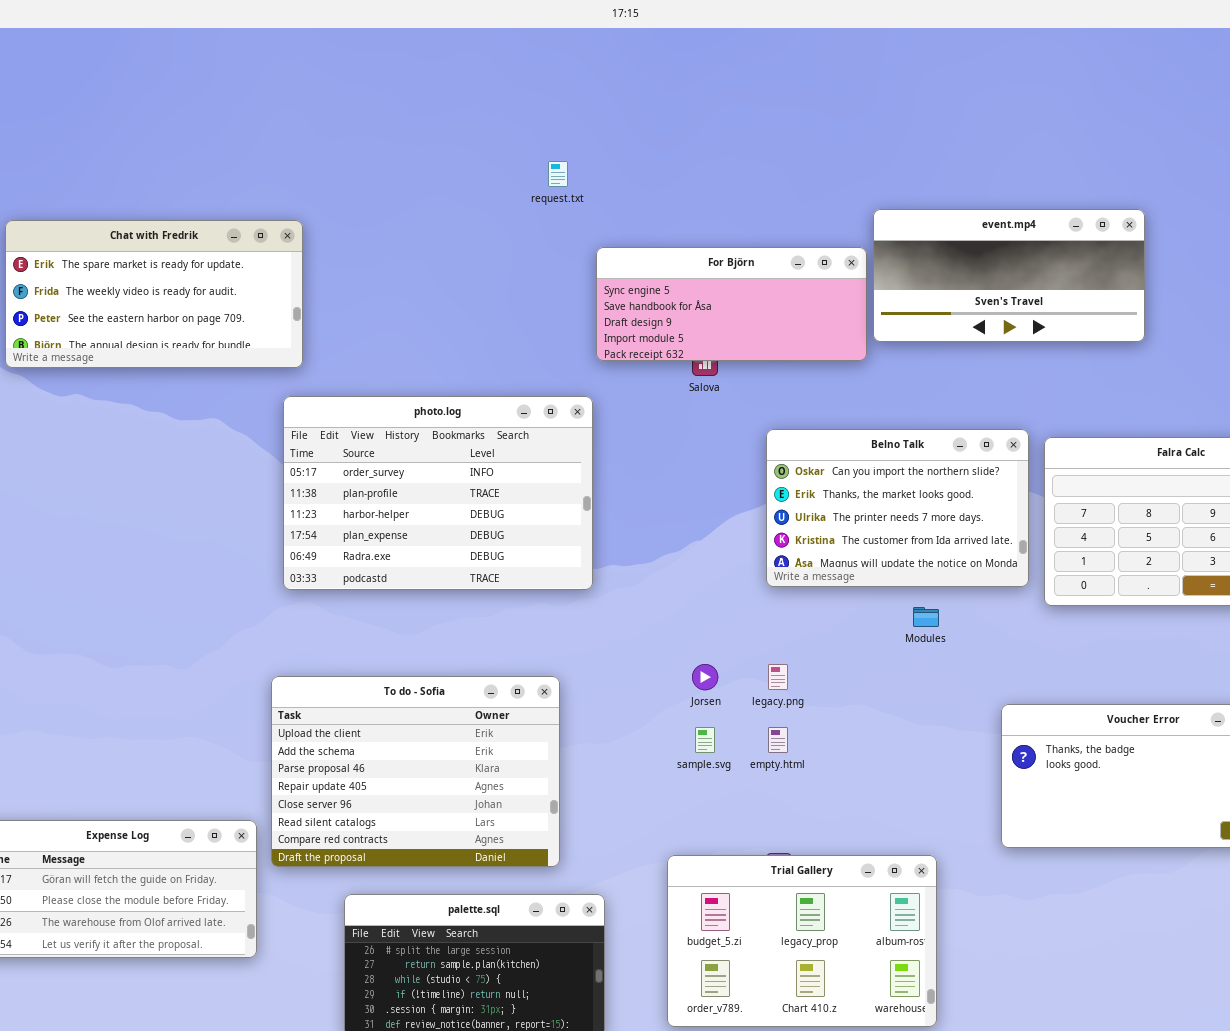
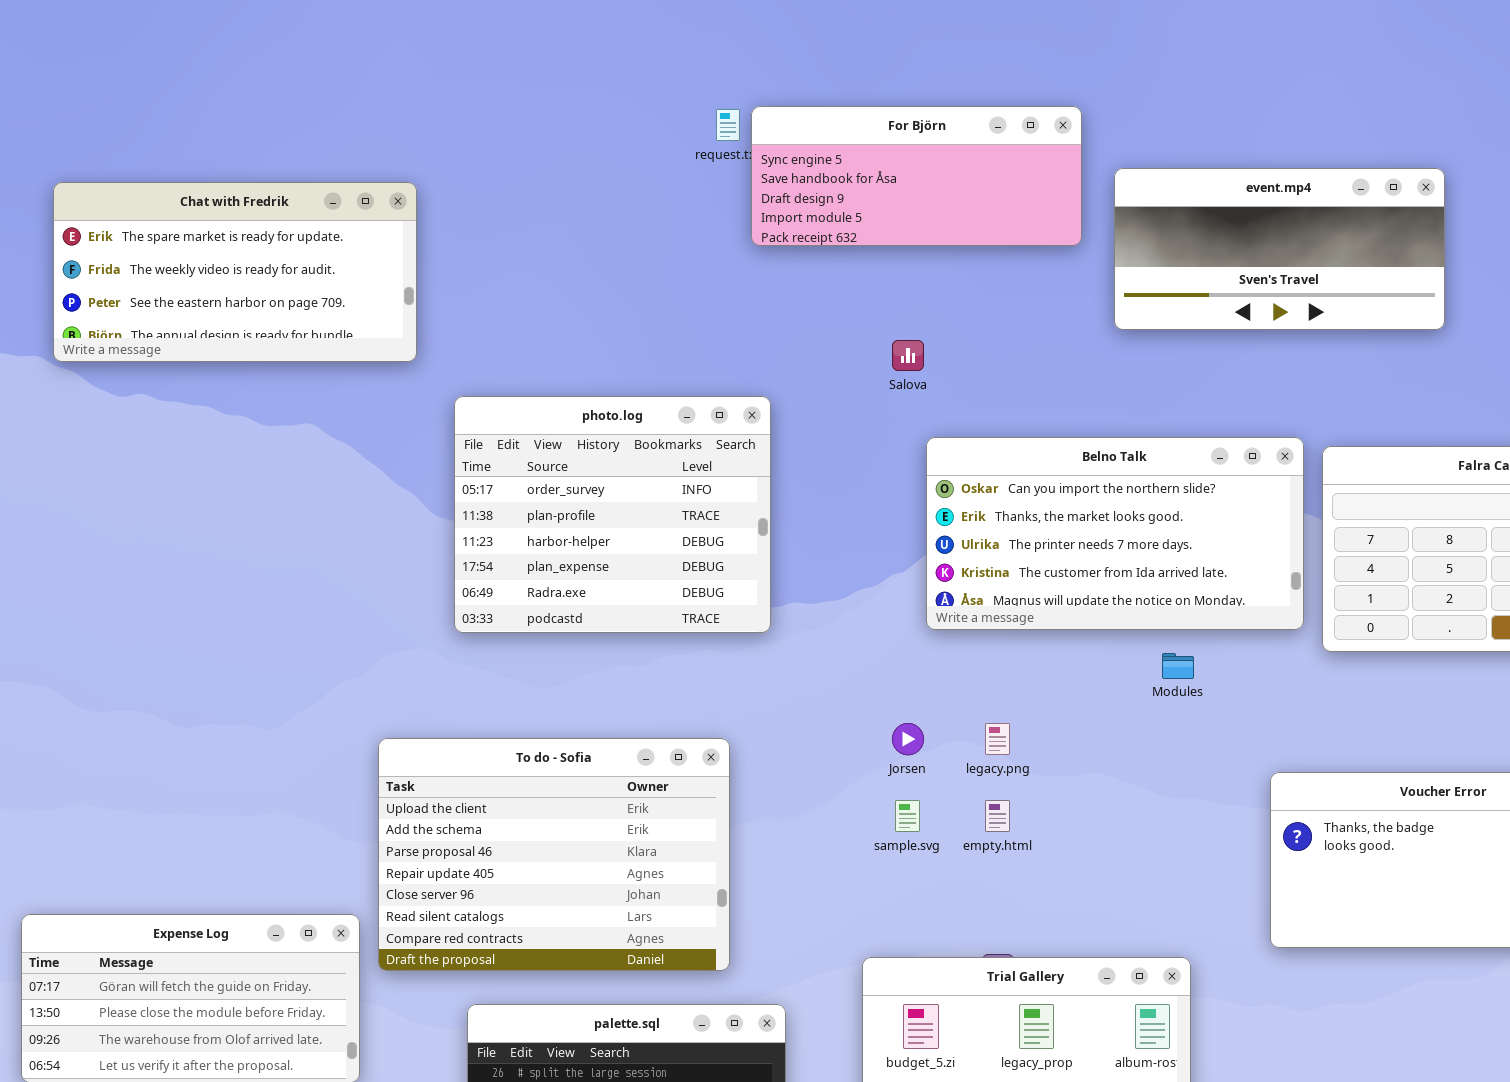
For Björn: [596,247,867,361] -> [751,106,1082,246], moved
photo.log: [283,396,593,590] -> [454,396,771,633], resized
Belno Talk: [766,429,1029,587] -> [926,437,1304,630], resized

